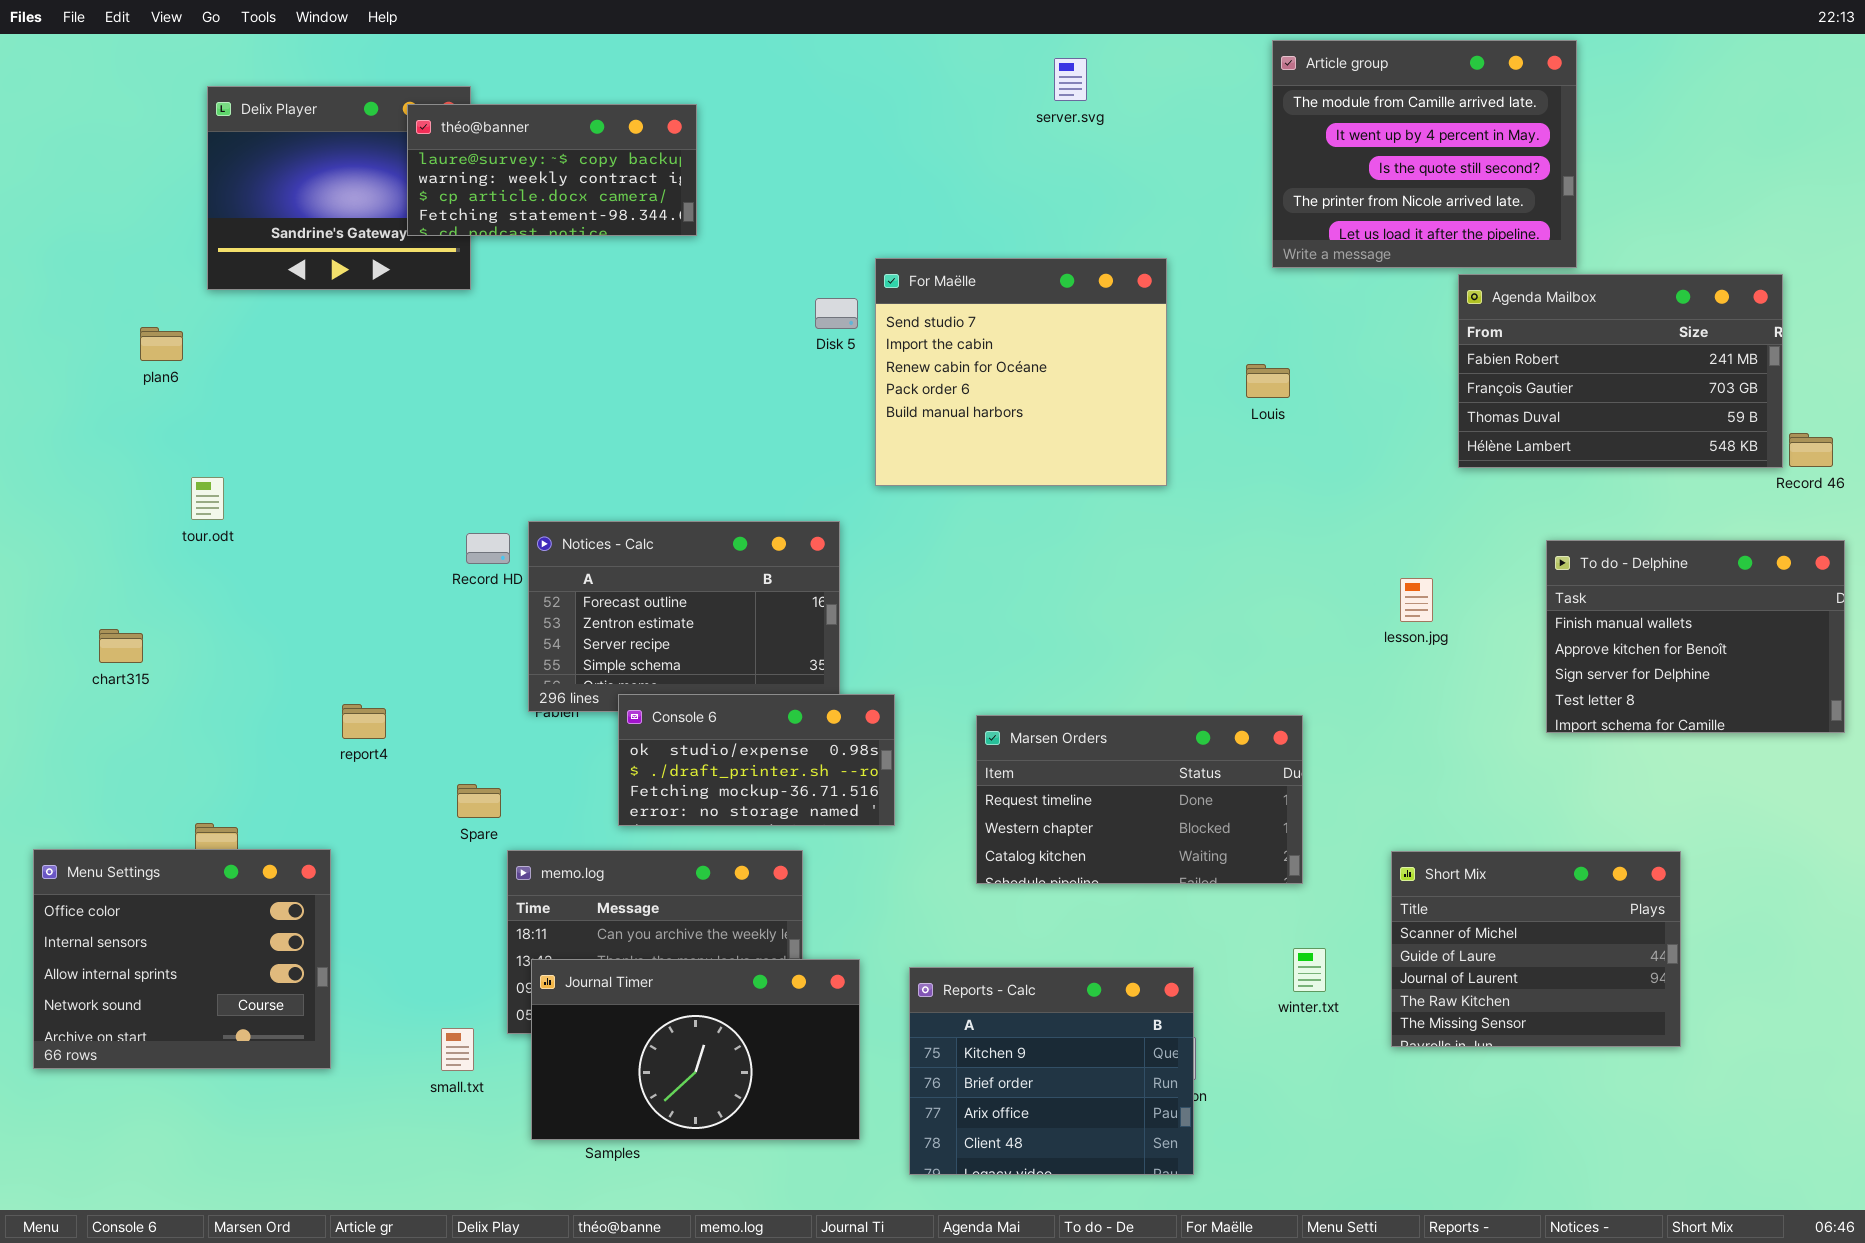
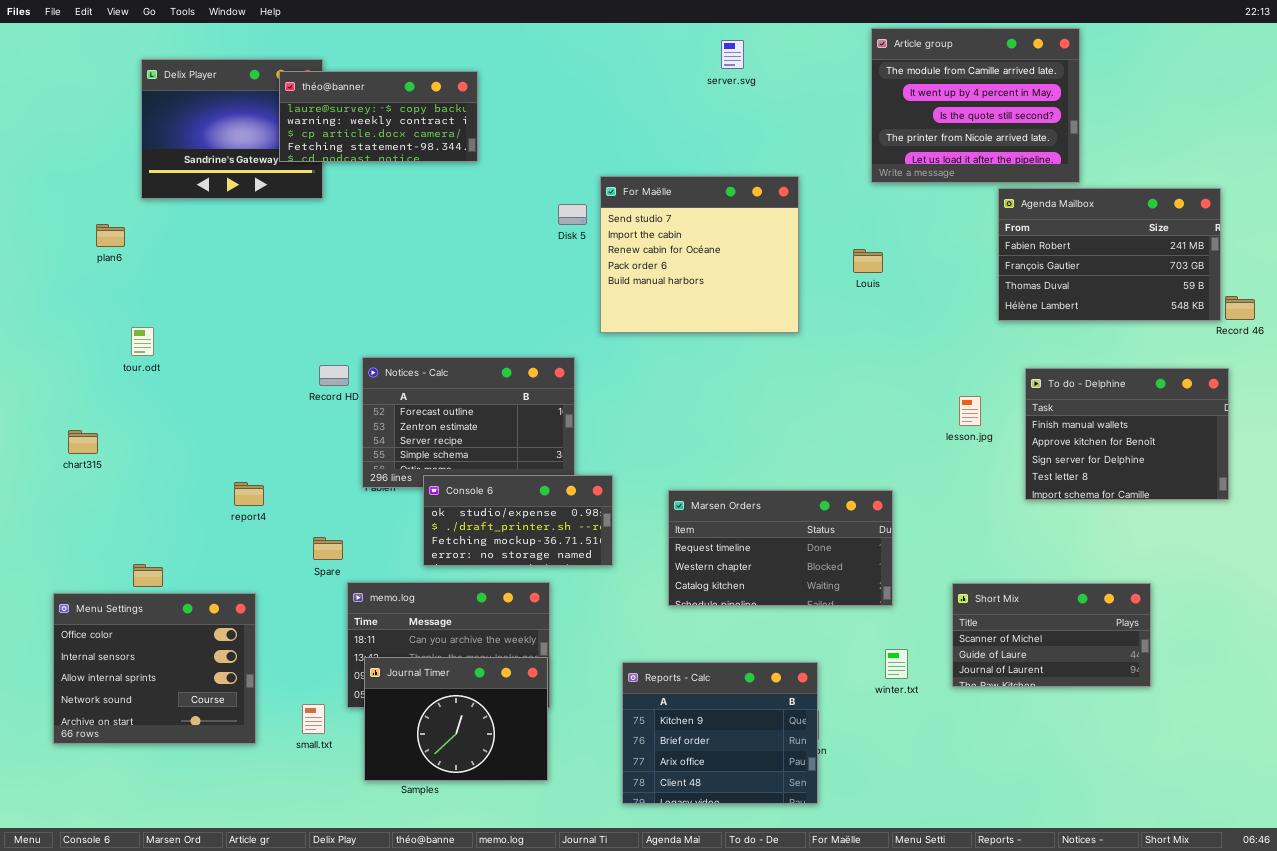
To do - Delphine: [1546,540,1845,733] -> [1025,368,1229,500], moved
Menu Settings: [33,849,331,1069] -> [53,593,256,744], moved
Short Mix: [1391,851,1681,1047] -> [952,583,1151,687], resized
Journal Timer: [531,959,860,1140] -> [364,657,548,781], resized

